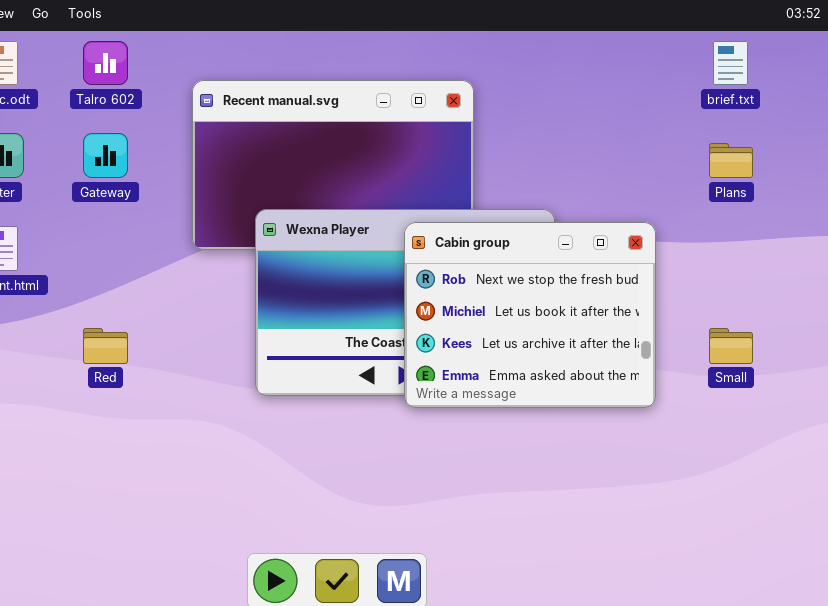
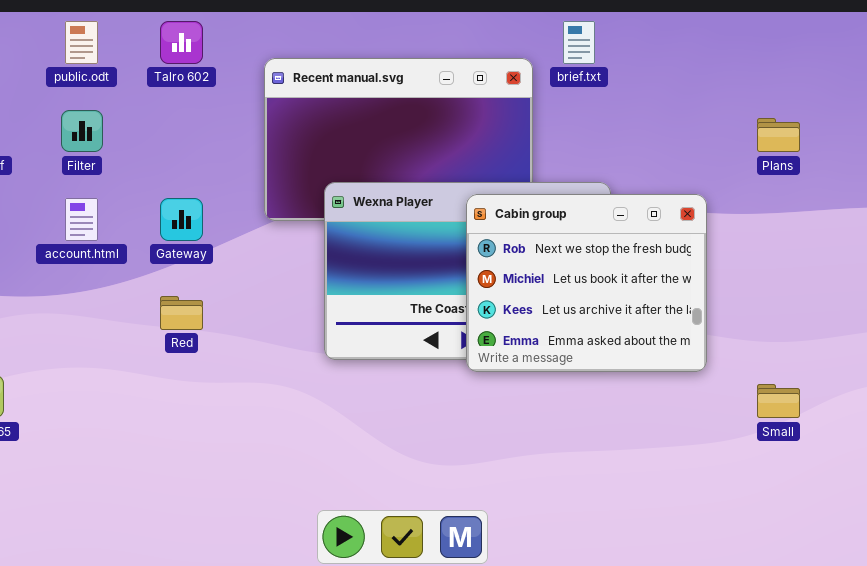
brief.txt: [713,41,748,85] -> [563,21,595,64], moved
Gateway: [83,133,128,178] -> [160,198,203,241], moved
Small: [709,328,753,364] -> [757,384,800,418], moved

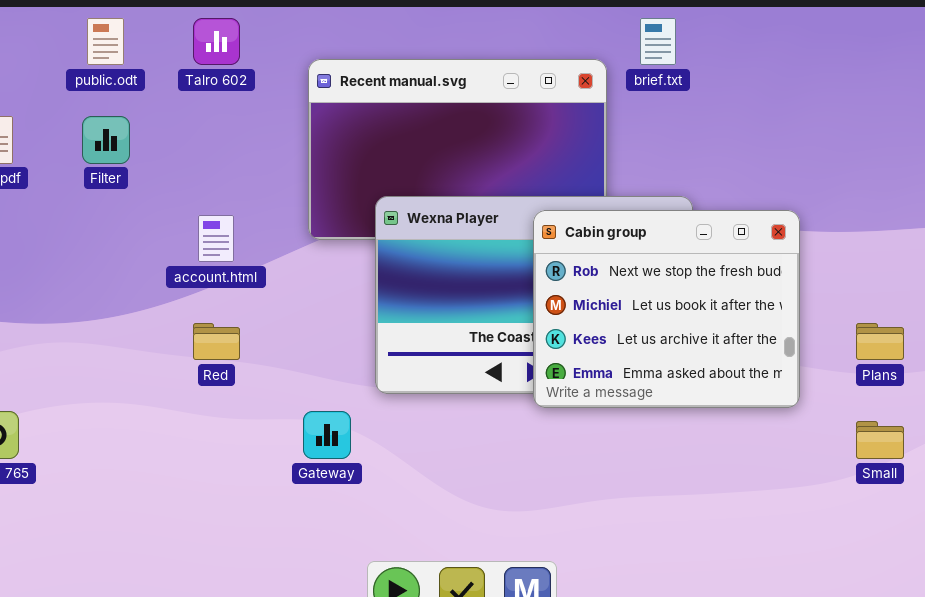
Plans: [757,118,800,152] -> [856,323,904,360], moved
account.html: [65,198,98,241] -> [198,215,234,262], moved
Gateway: [160,198,203,241] -> [303,411,351,459], moved

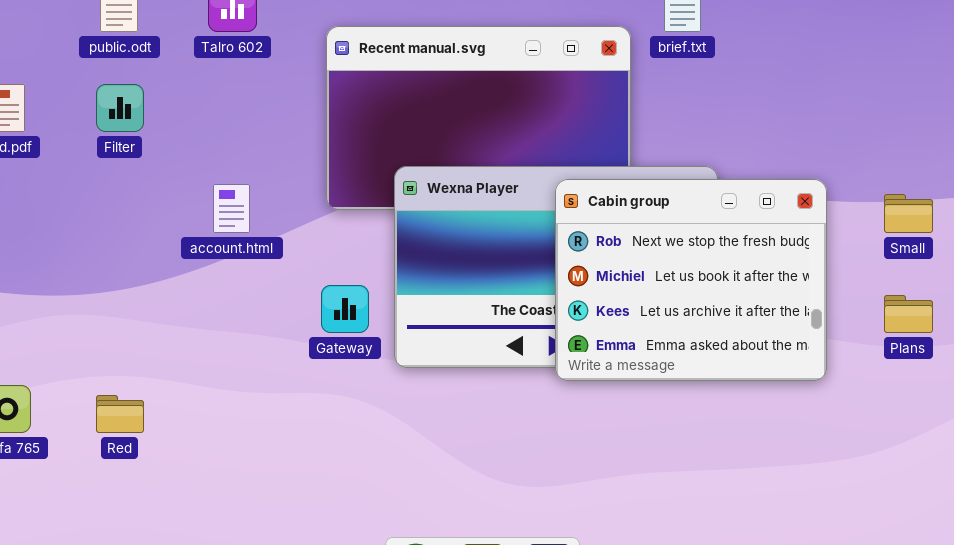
Red: [193,323,240,360] -> [96,395,144,433], moved
Gateway: [303,411,351,459] -> [321,285,369,333], moved
Small: [856,421,904,459] -> [884,194,933,233], moved

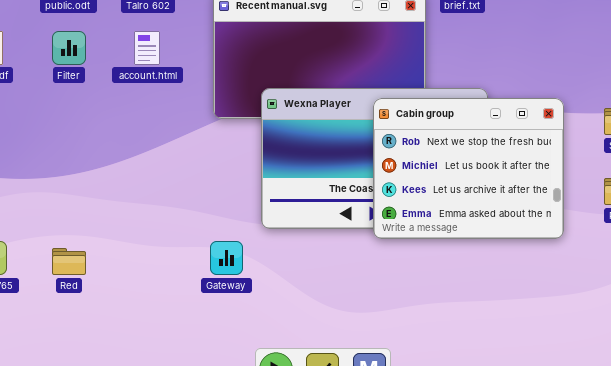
account.html: [213,184,250,233] -> [134,31,160,65], moved
Gateway: [321,285,369,333] -> [210,241,243,275], moved

